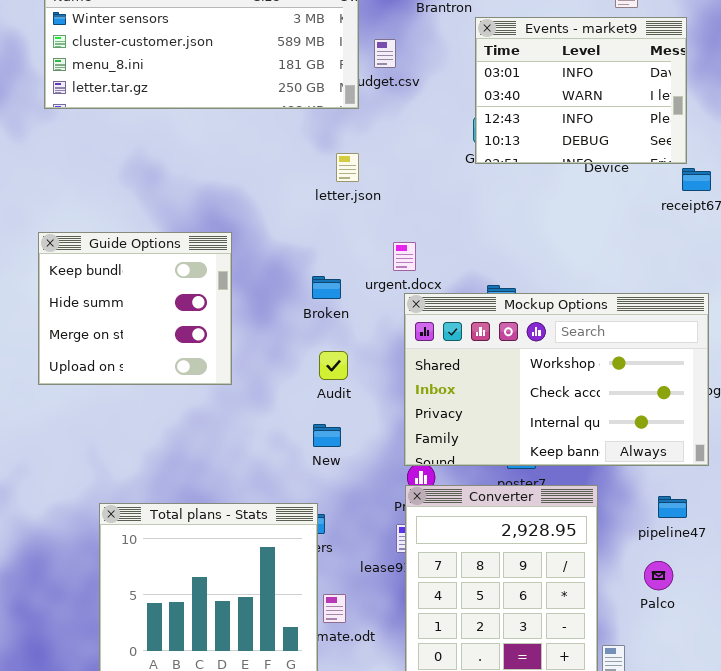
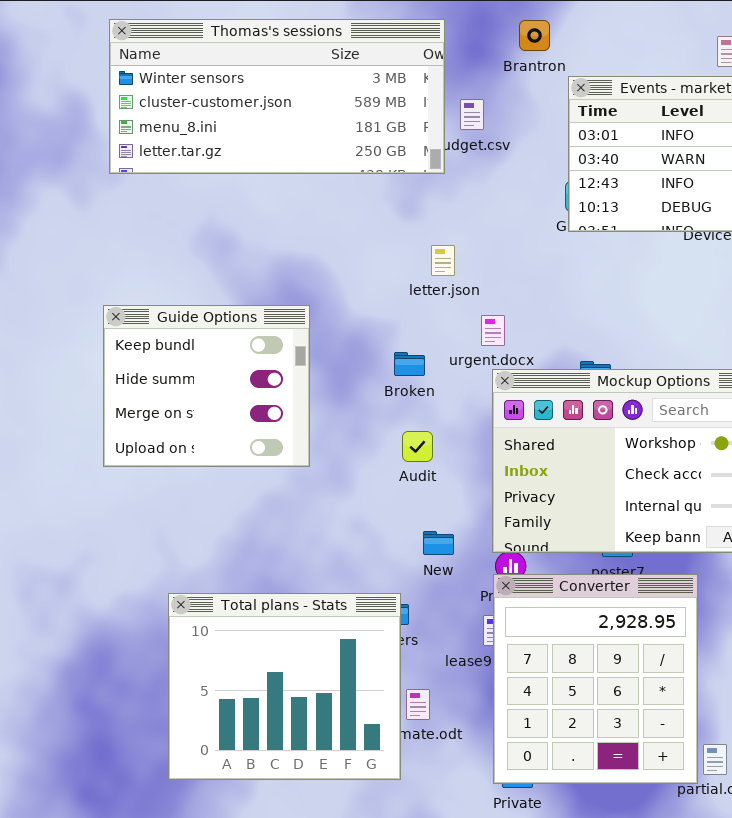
letter.json: [336,153,359,182] -> [431,245,455,276], moved
New: [313,424,341,447] -> [423,531,454,555], moved

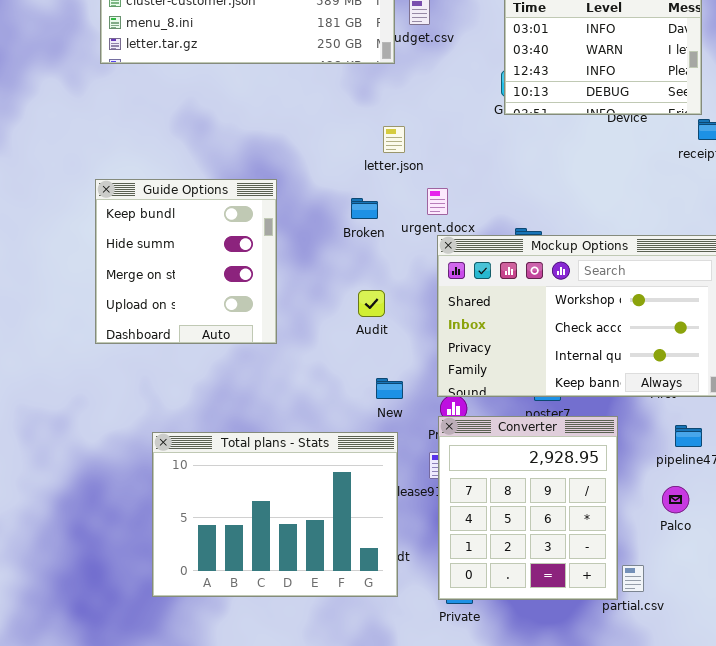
Guide Options: [103,305,310,467] -> [95,179,277,344], resized
Broken: [394,352,425,376] -> [351,198,378,219], moved
Total plans - Stats: [168,593,401,780] -> [152,432,398,597], resized

